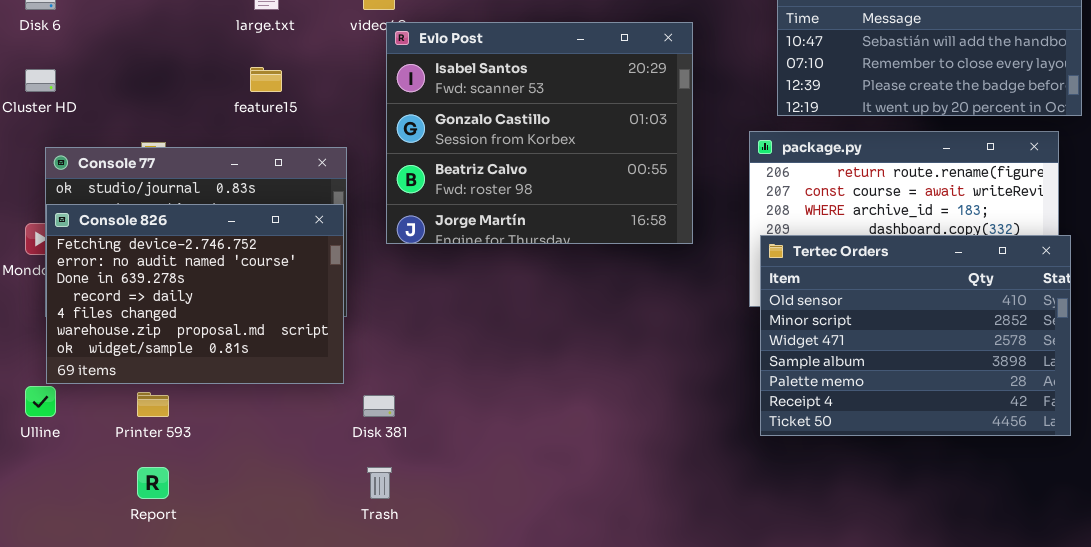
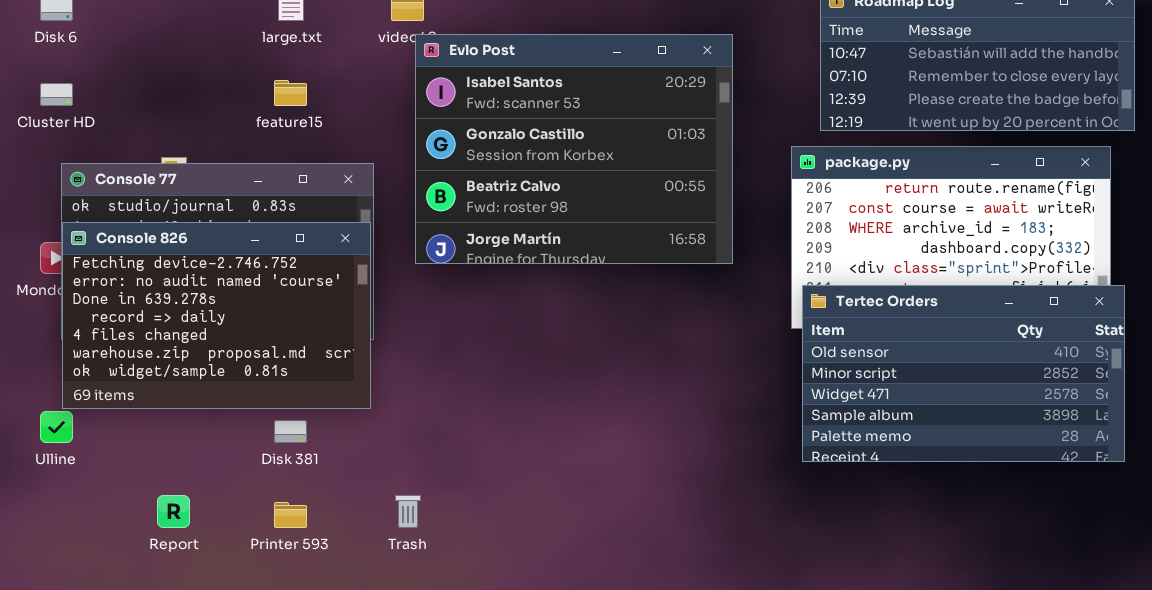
Tertec Orders: [760,235,1071,436] -> [802,285,1125,462], resized
Printer 593: [137,392,169,417] -> [274,502,307,528], moved
Disk 381: [363,395,395,417] -> [274,420,307,443], moved

